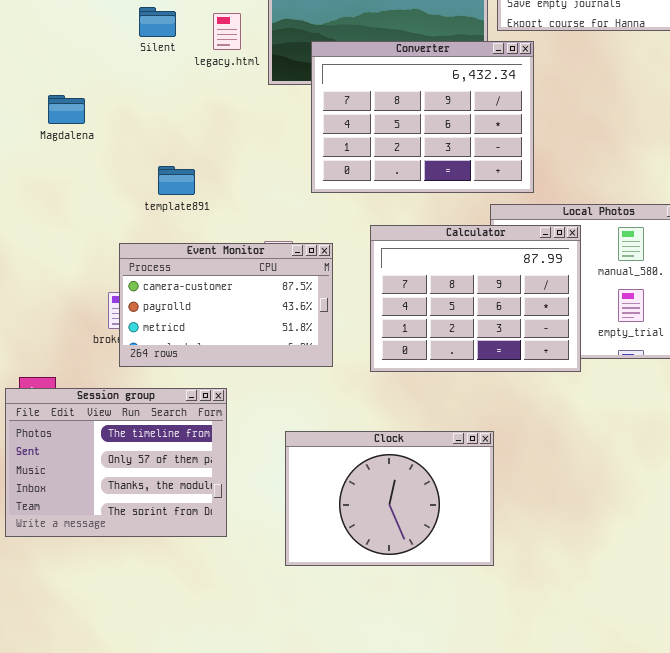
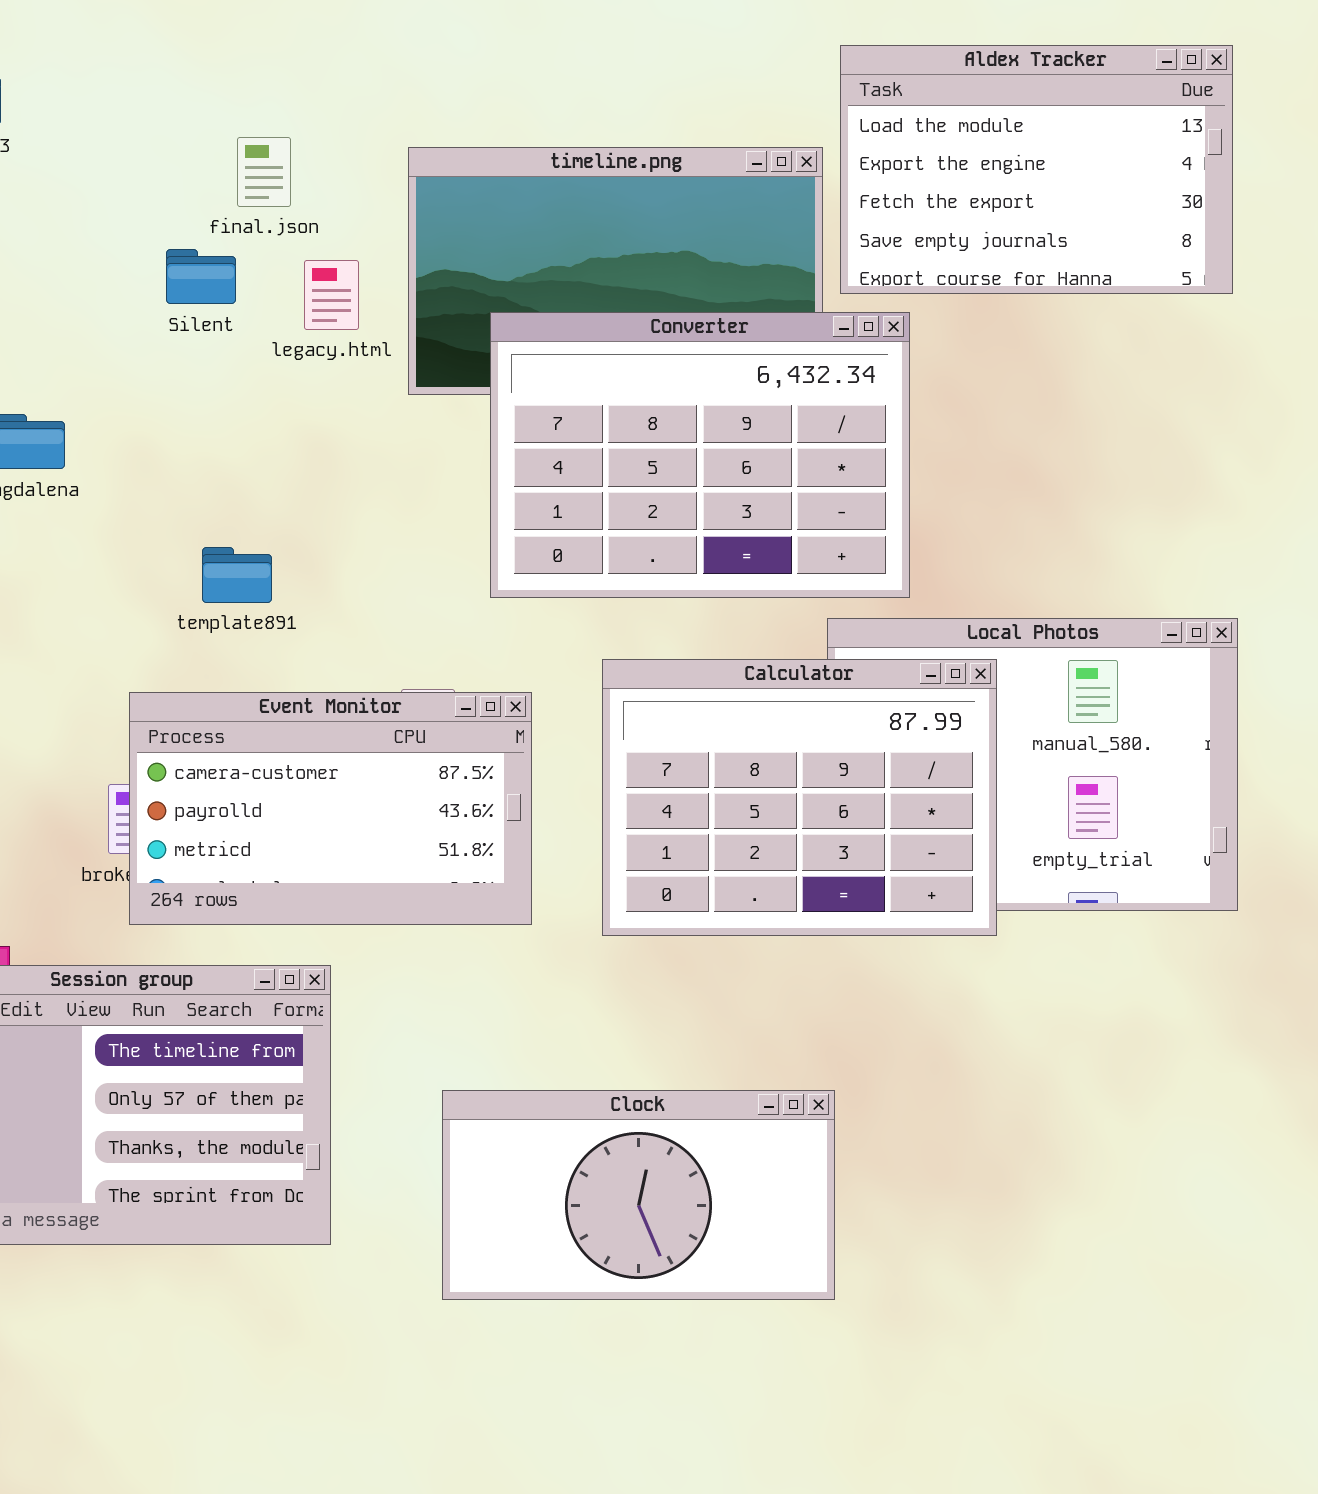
Clock: [285,431,494,566] -> [442,1090,835,1300], resized

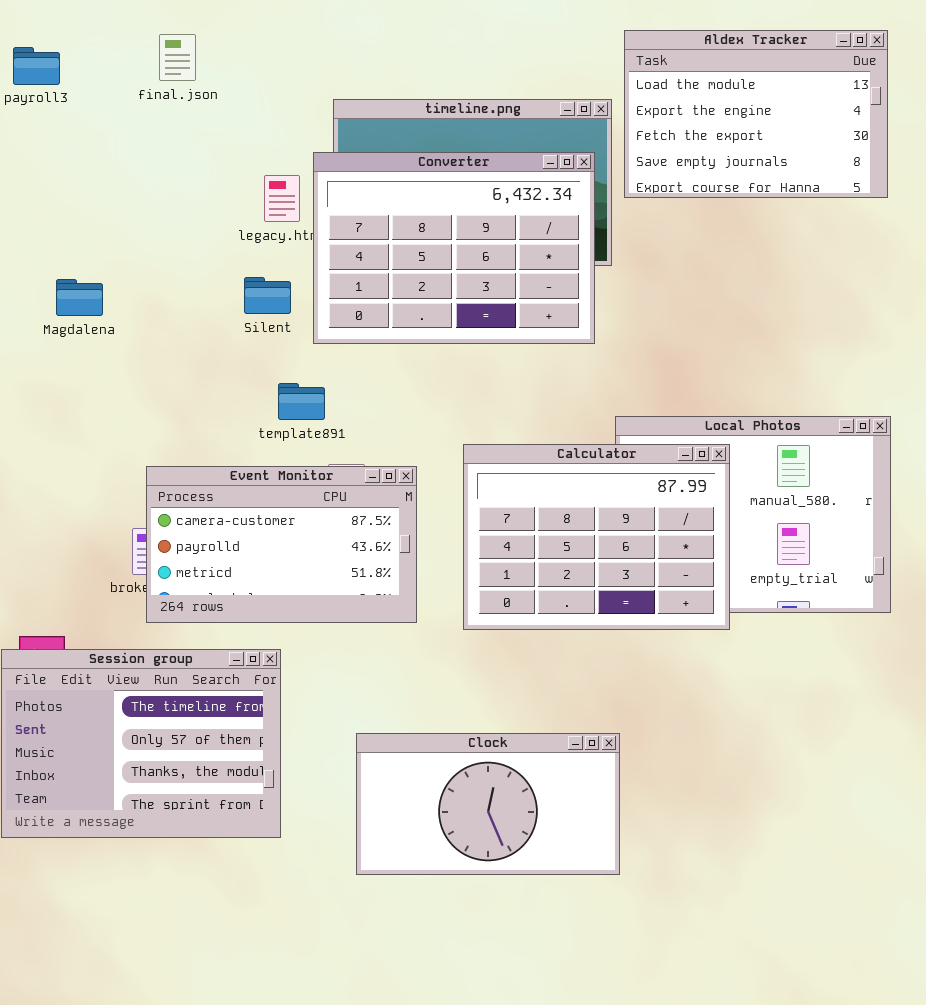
final.json: [237,137,291,207] -> [159,34,196,81], moved
Silent: [166,249,236,304] -> [244,277,291,314], moved
Converter: [490,312,910,598] -> [313,152,595,344], moved
template891: [202,547,272,603] -> [278,383,325,420], moved

